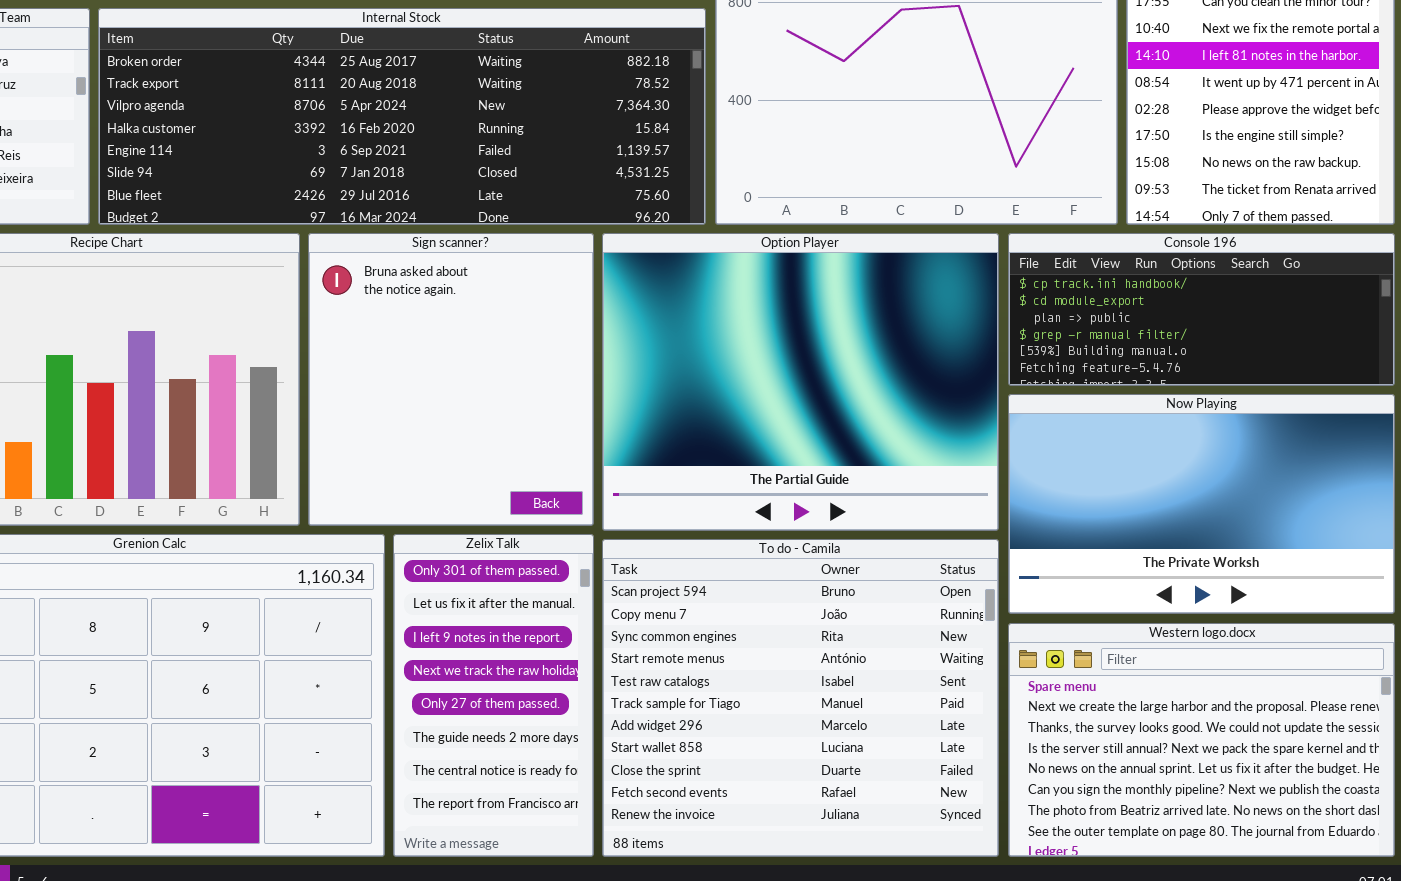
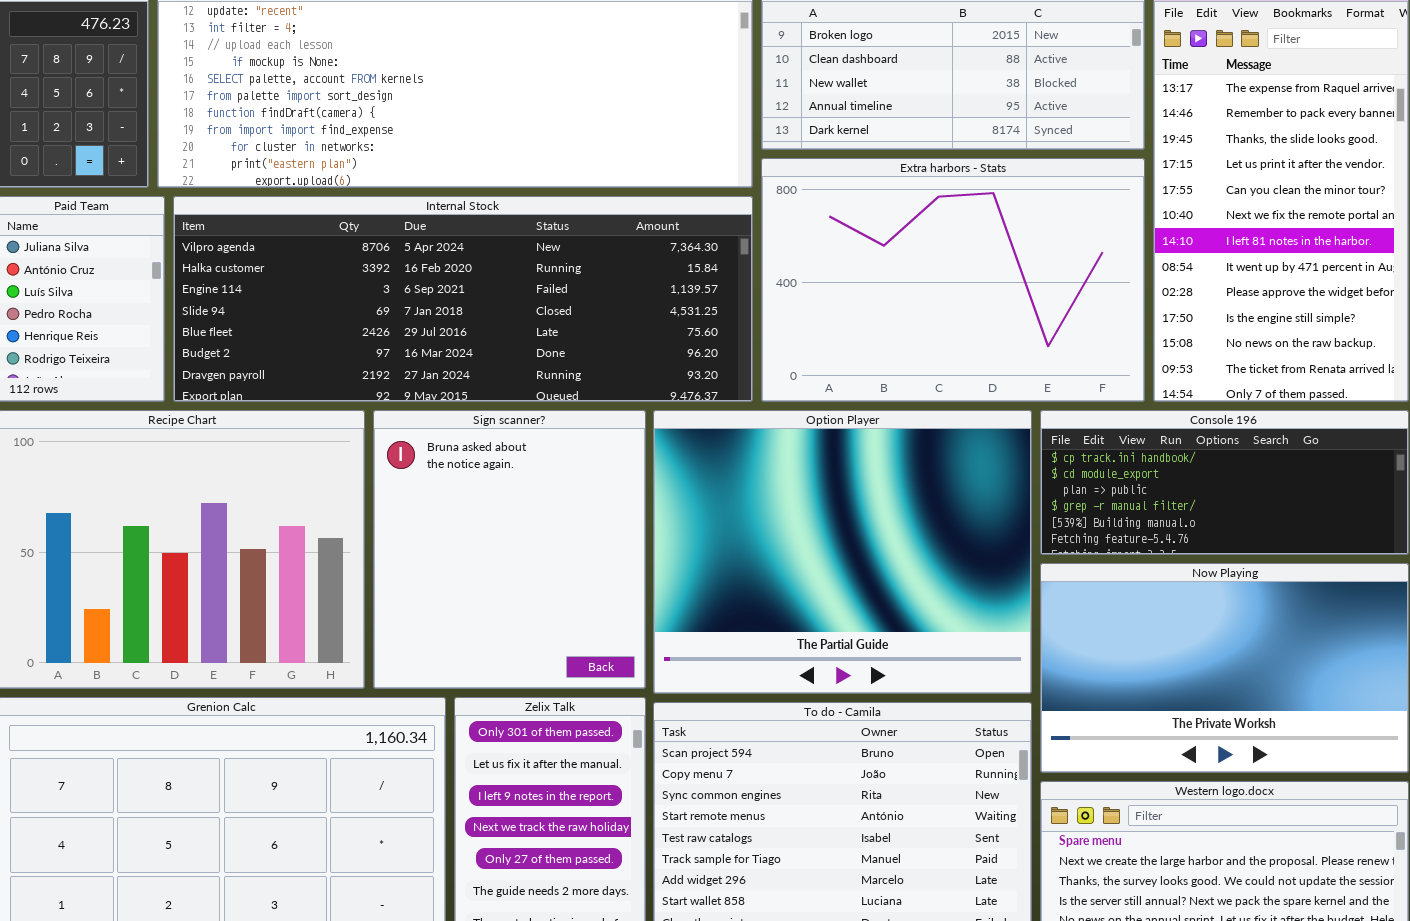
Internal Stock: [98,8,706,225] -> [173,196,753,402], scrolled down 2 rows

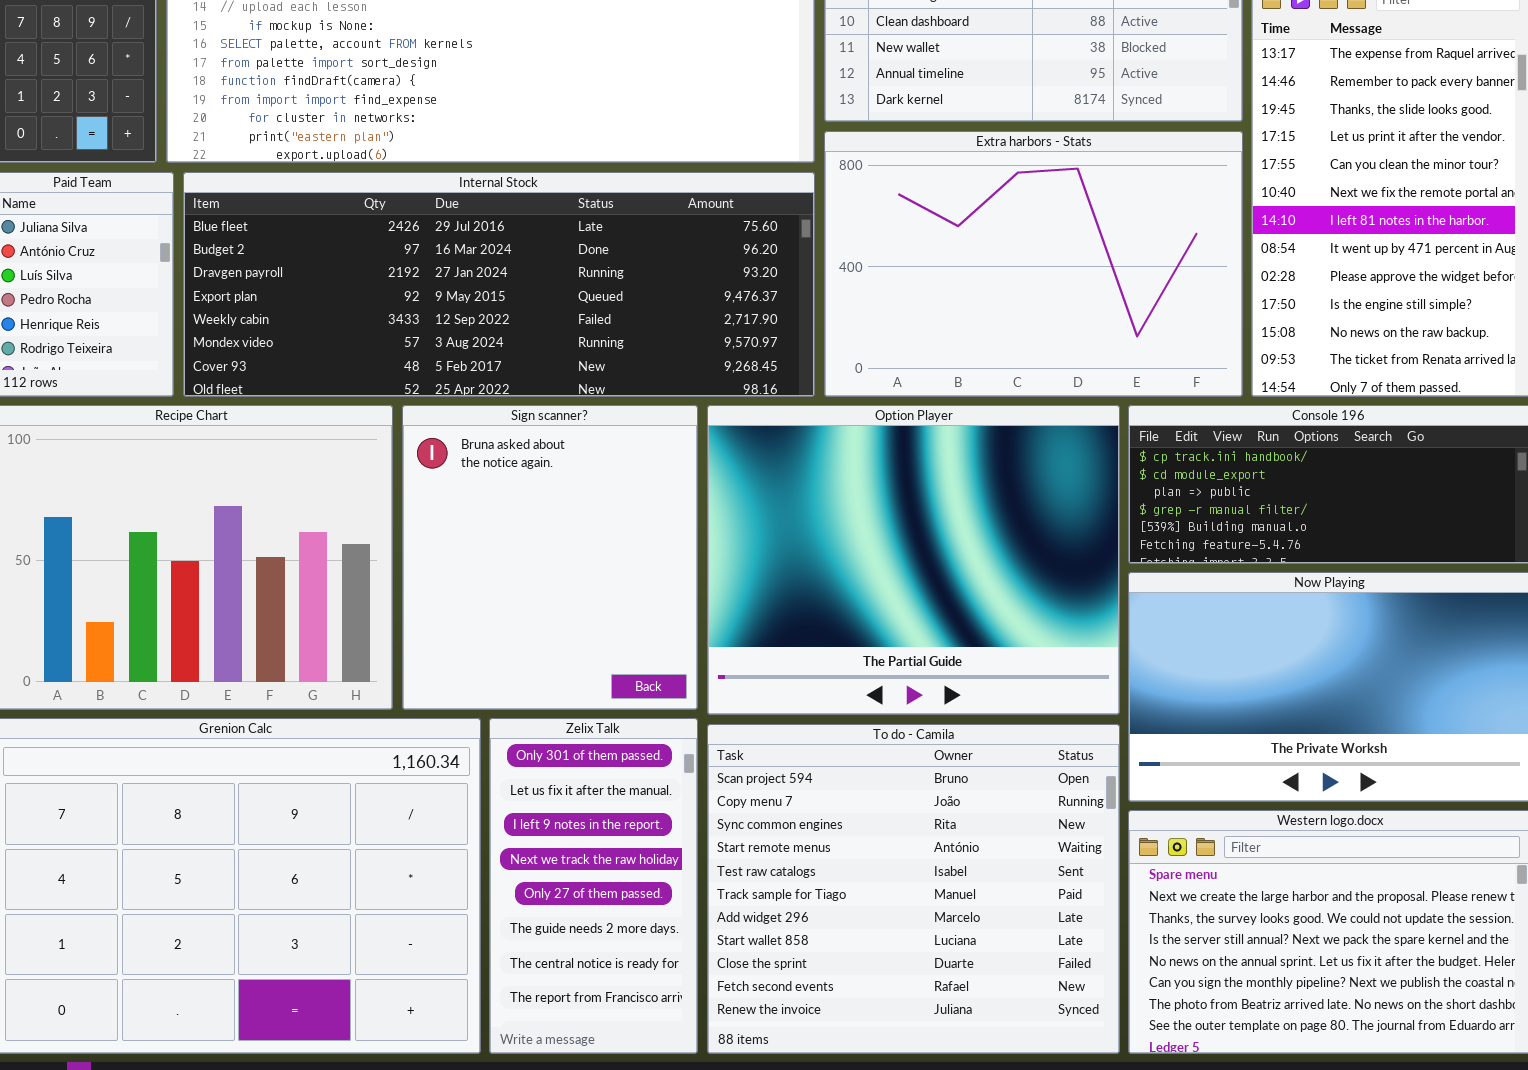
Internal Stock: [173,196,753,402] -> [183,172,815,397], scrolled down 4 rows

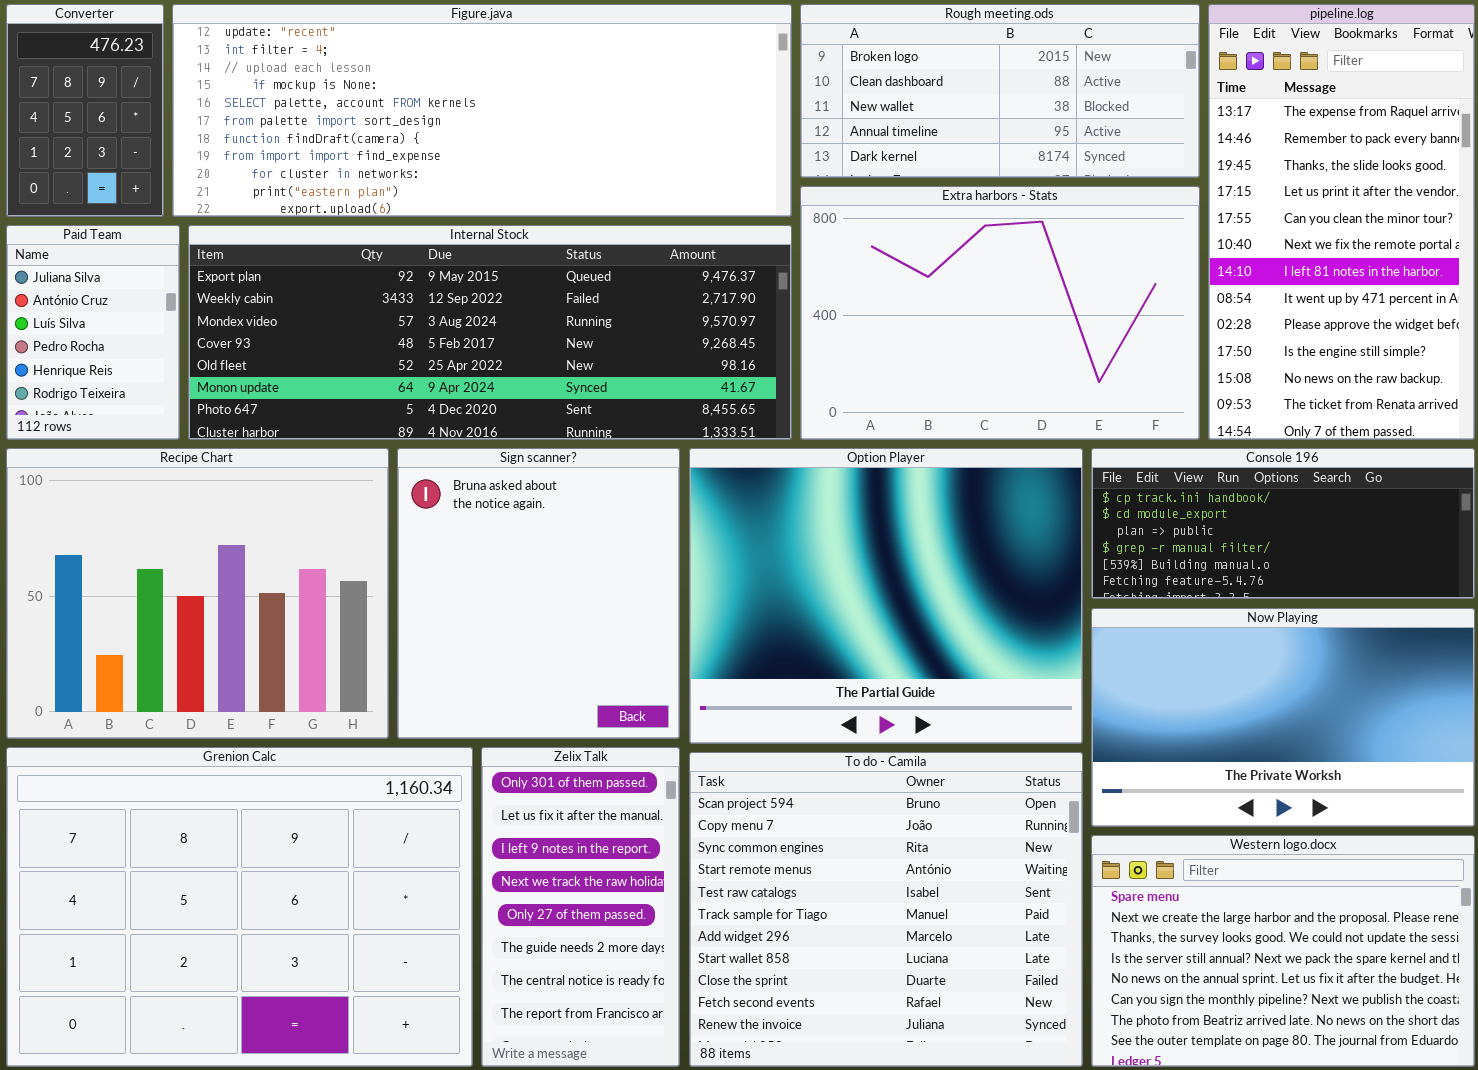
Internal Stock: [183,172,815,397] -> [188,225,792,440], scrolled down 3 rows

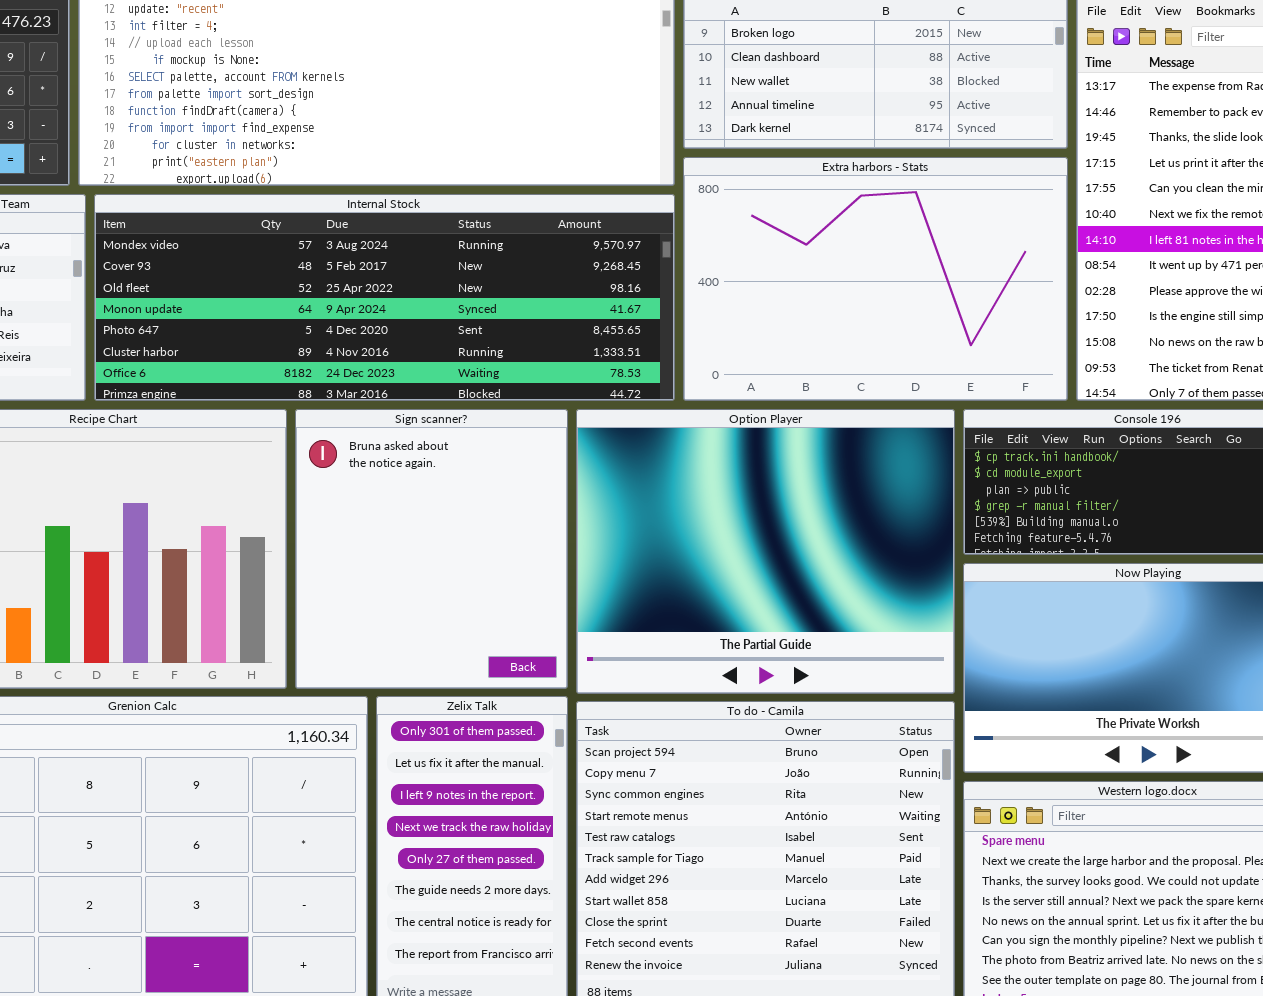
Internal Stock: [188,225,792,440] -> [94,194,675,401], scrolled down 2 rows

